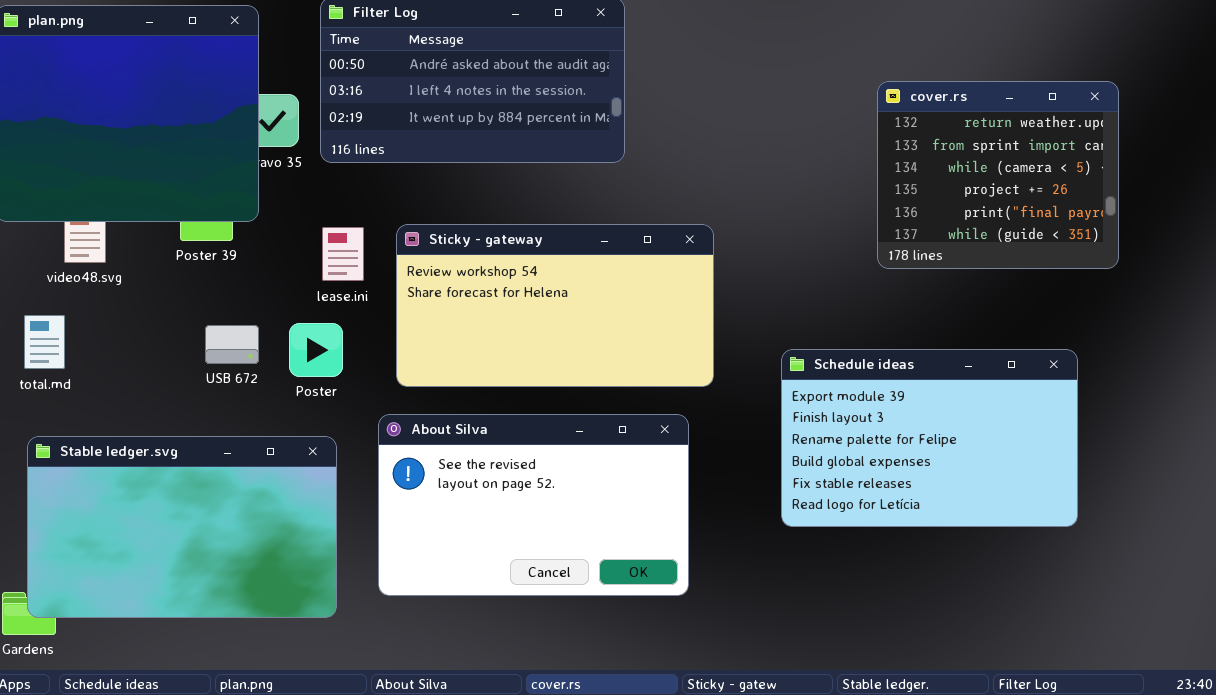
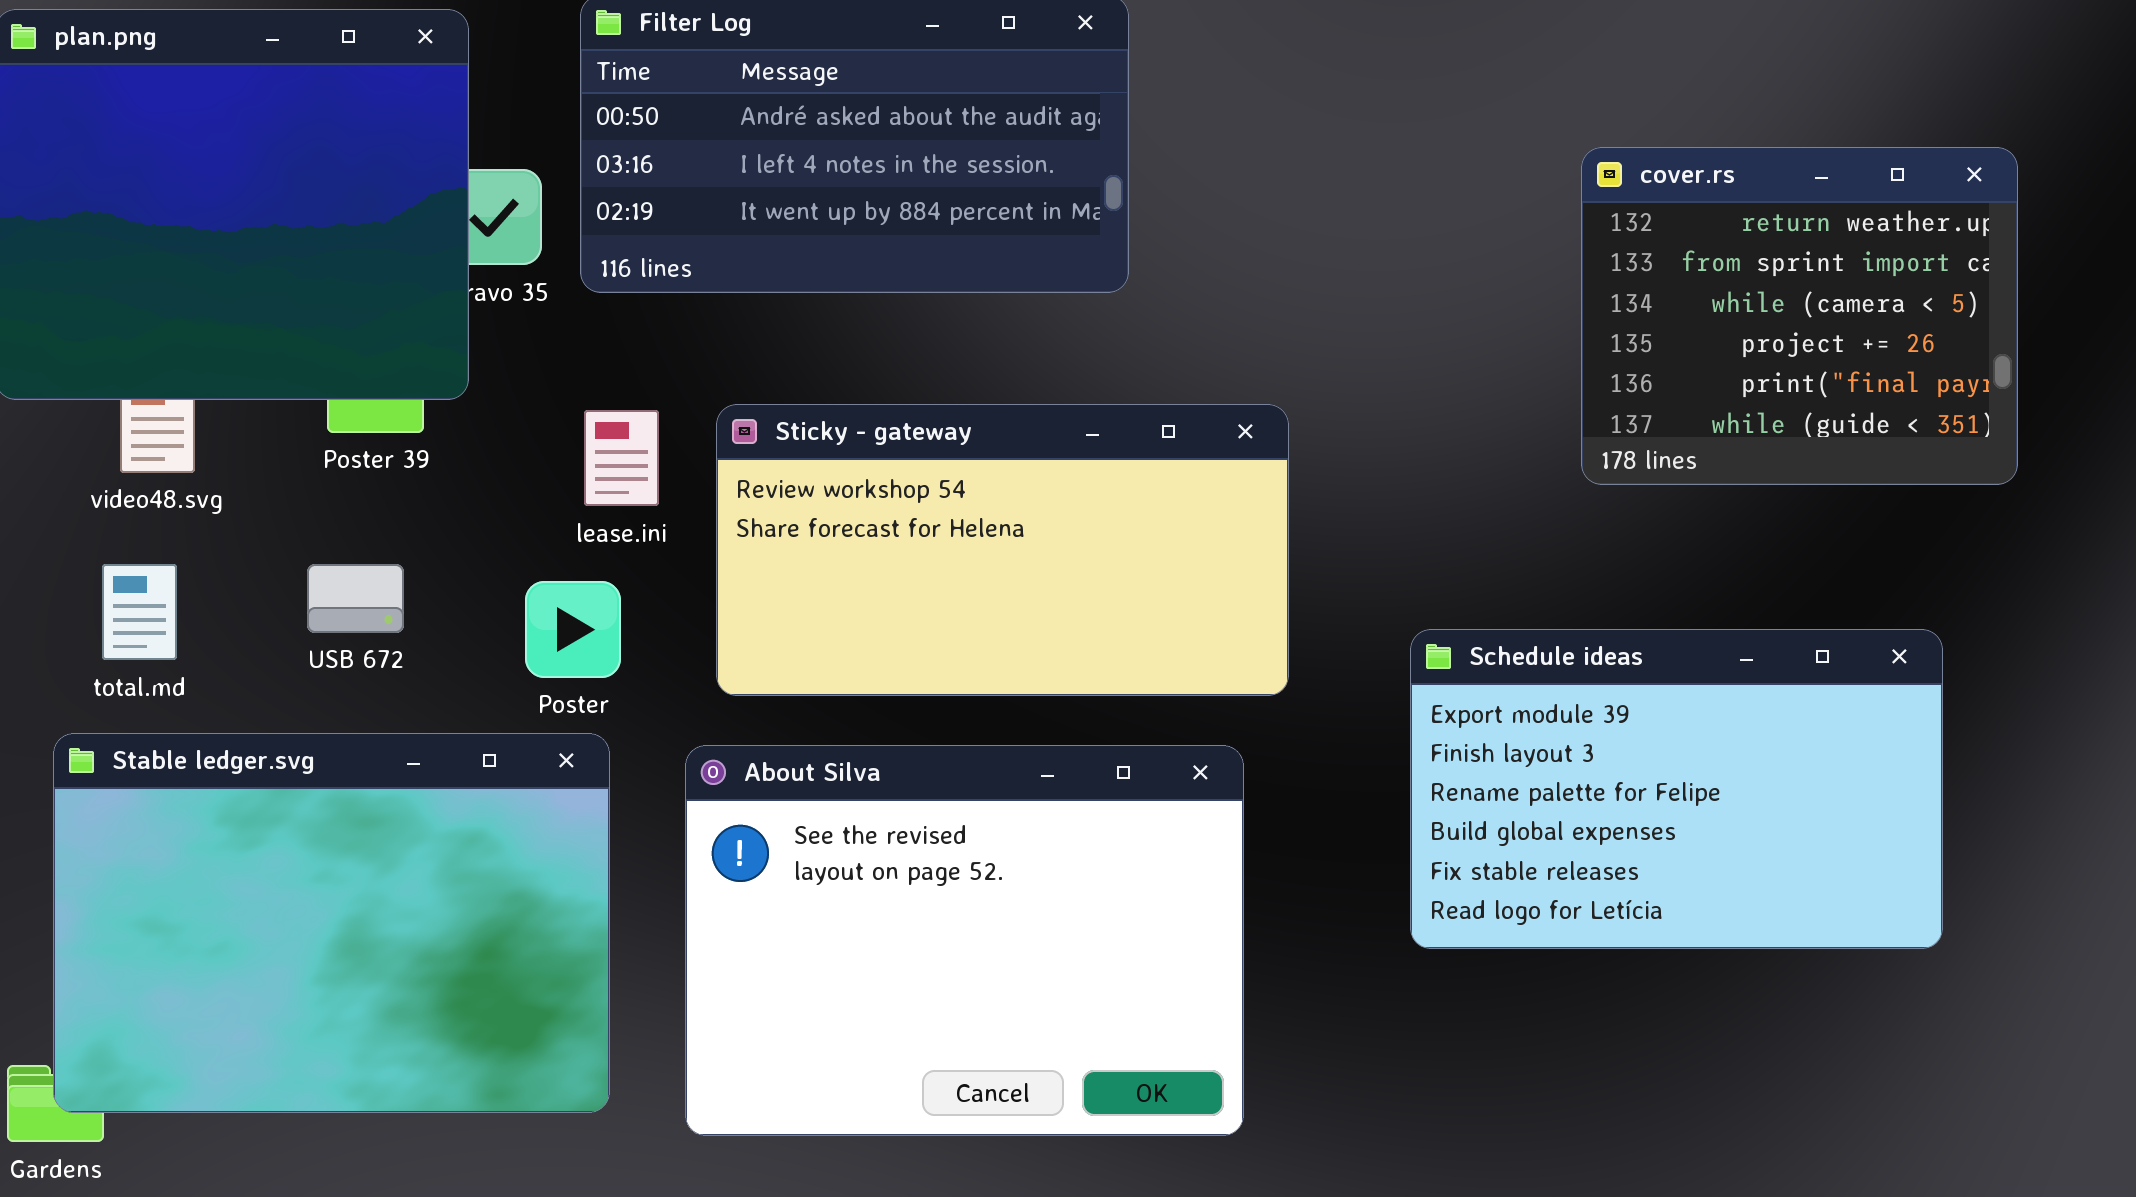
total.md: [24,315,65,369] -> [102,564,177,660], moved
USB 672: [205,325,259,364] -> [307,564,404,633], moved
About Silva: [378,414,689,596] -> [685,745,1244,1136], resized
Stable ledger.svg: [27,436,337,618] -> [53,733,610,1113], resized

